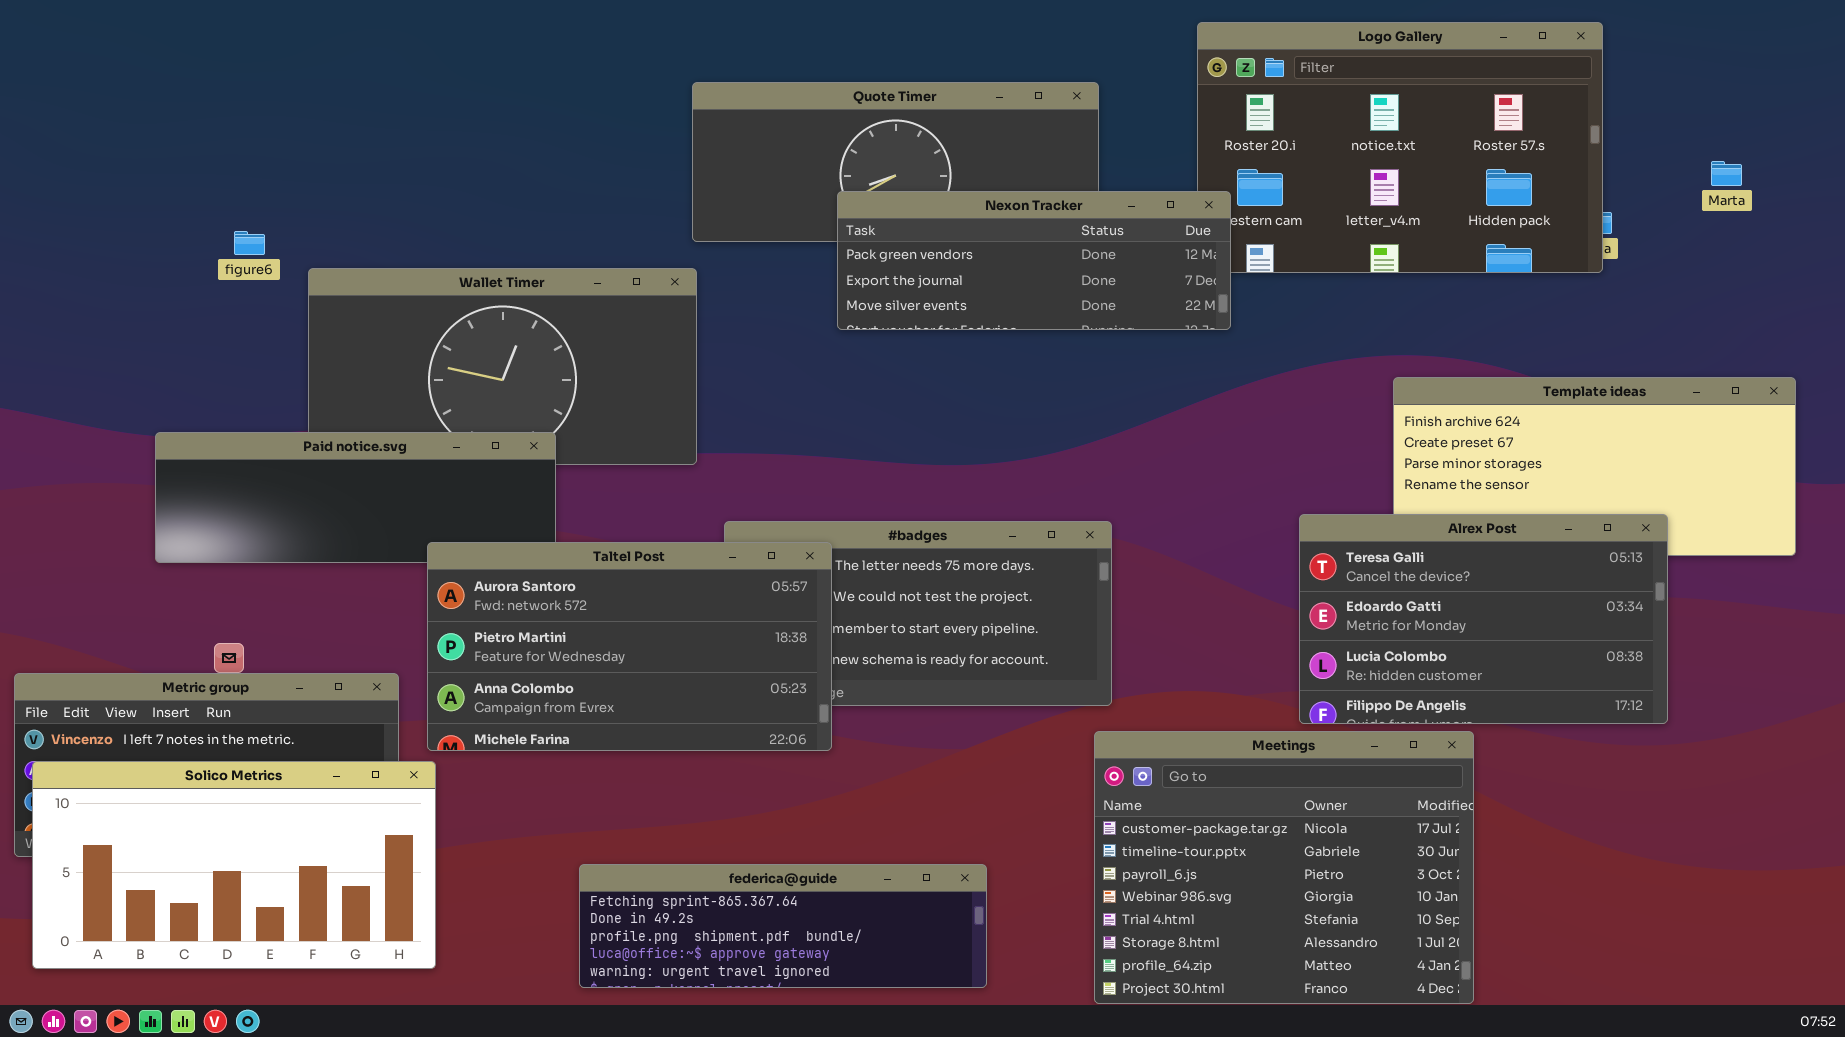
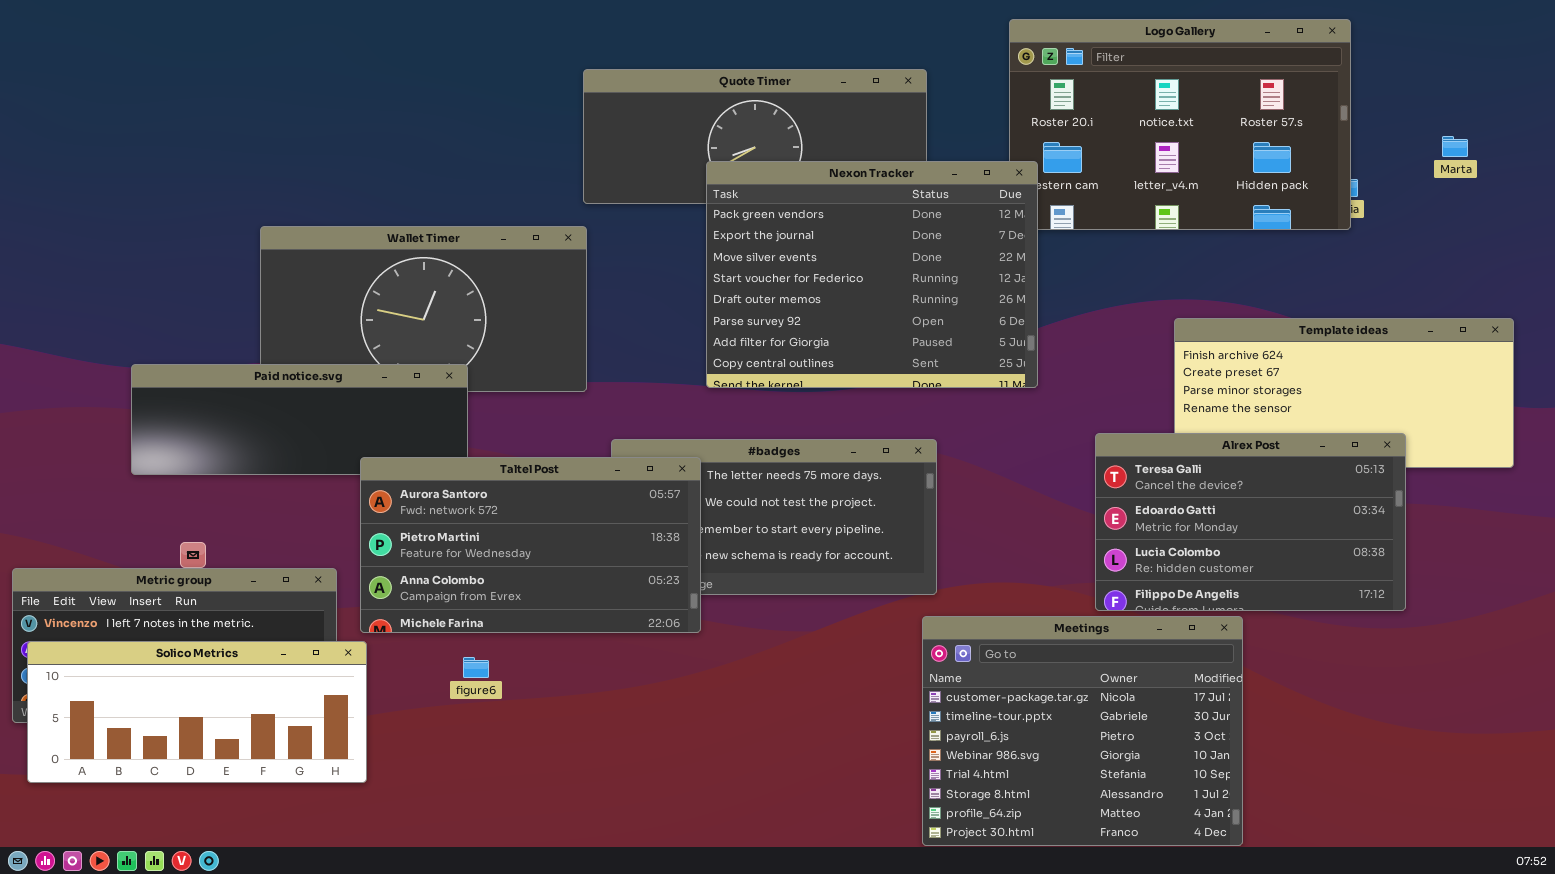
Nexon Tracker: [837,191,1231,330] -> [706,161,1038,388], resized
figure6: [234,231,265,255] -> [463,657,489,678], moved
Solico Metrics: [32,761,436,969] -> [27,641,367,783], resized
federica@guide: [579,864,987,988] -> none, closed

